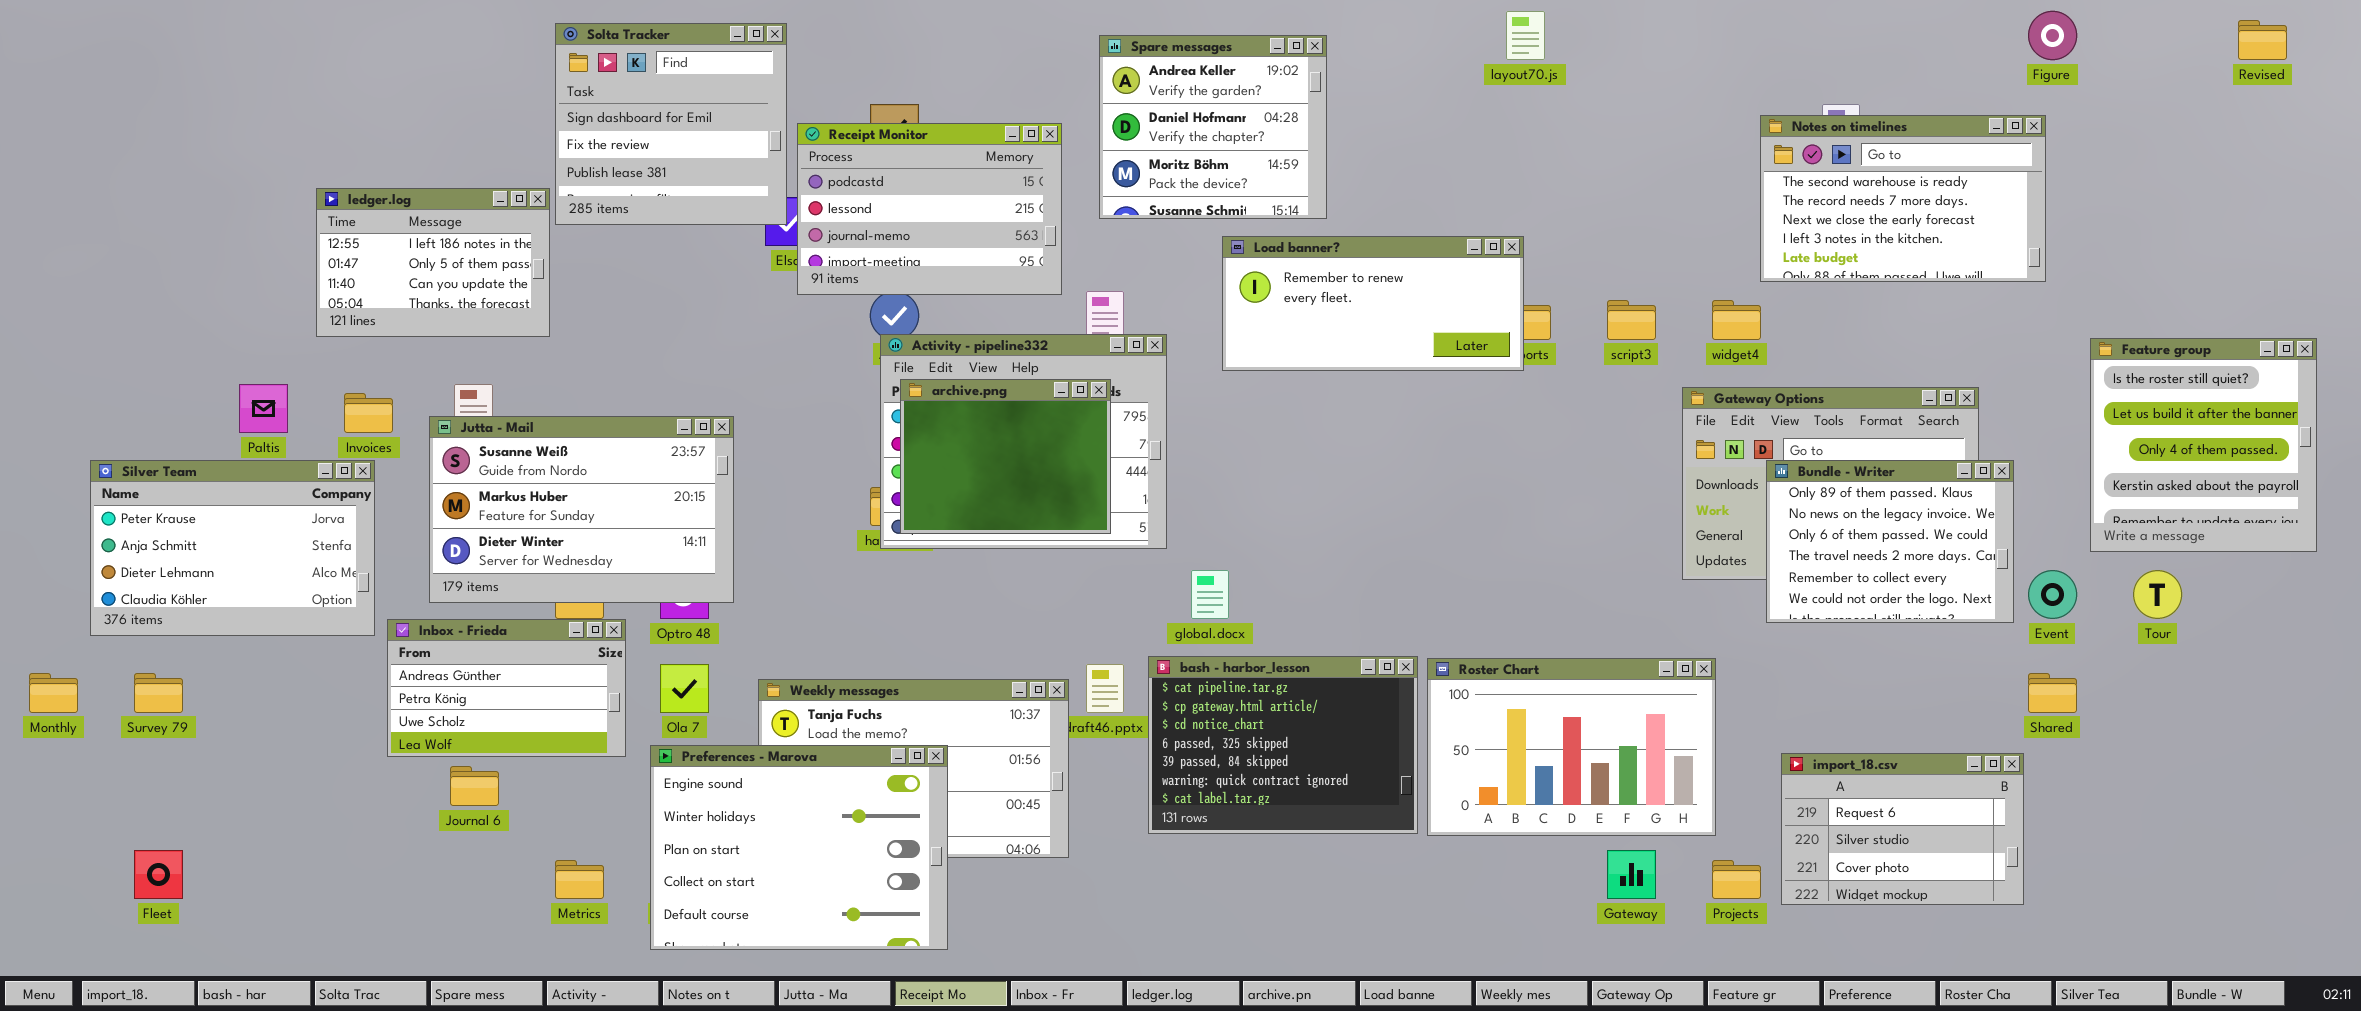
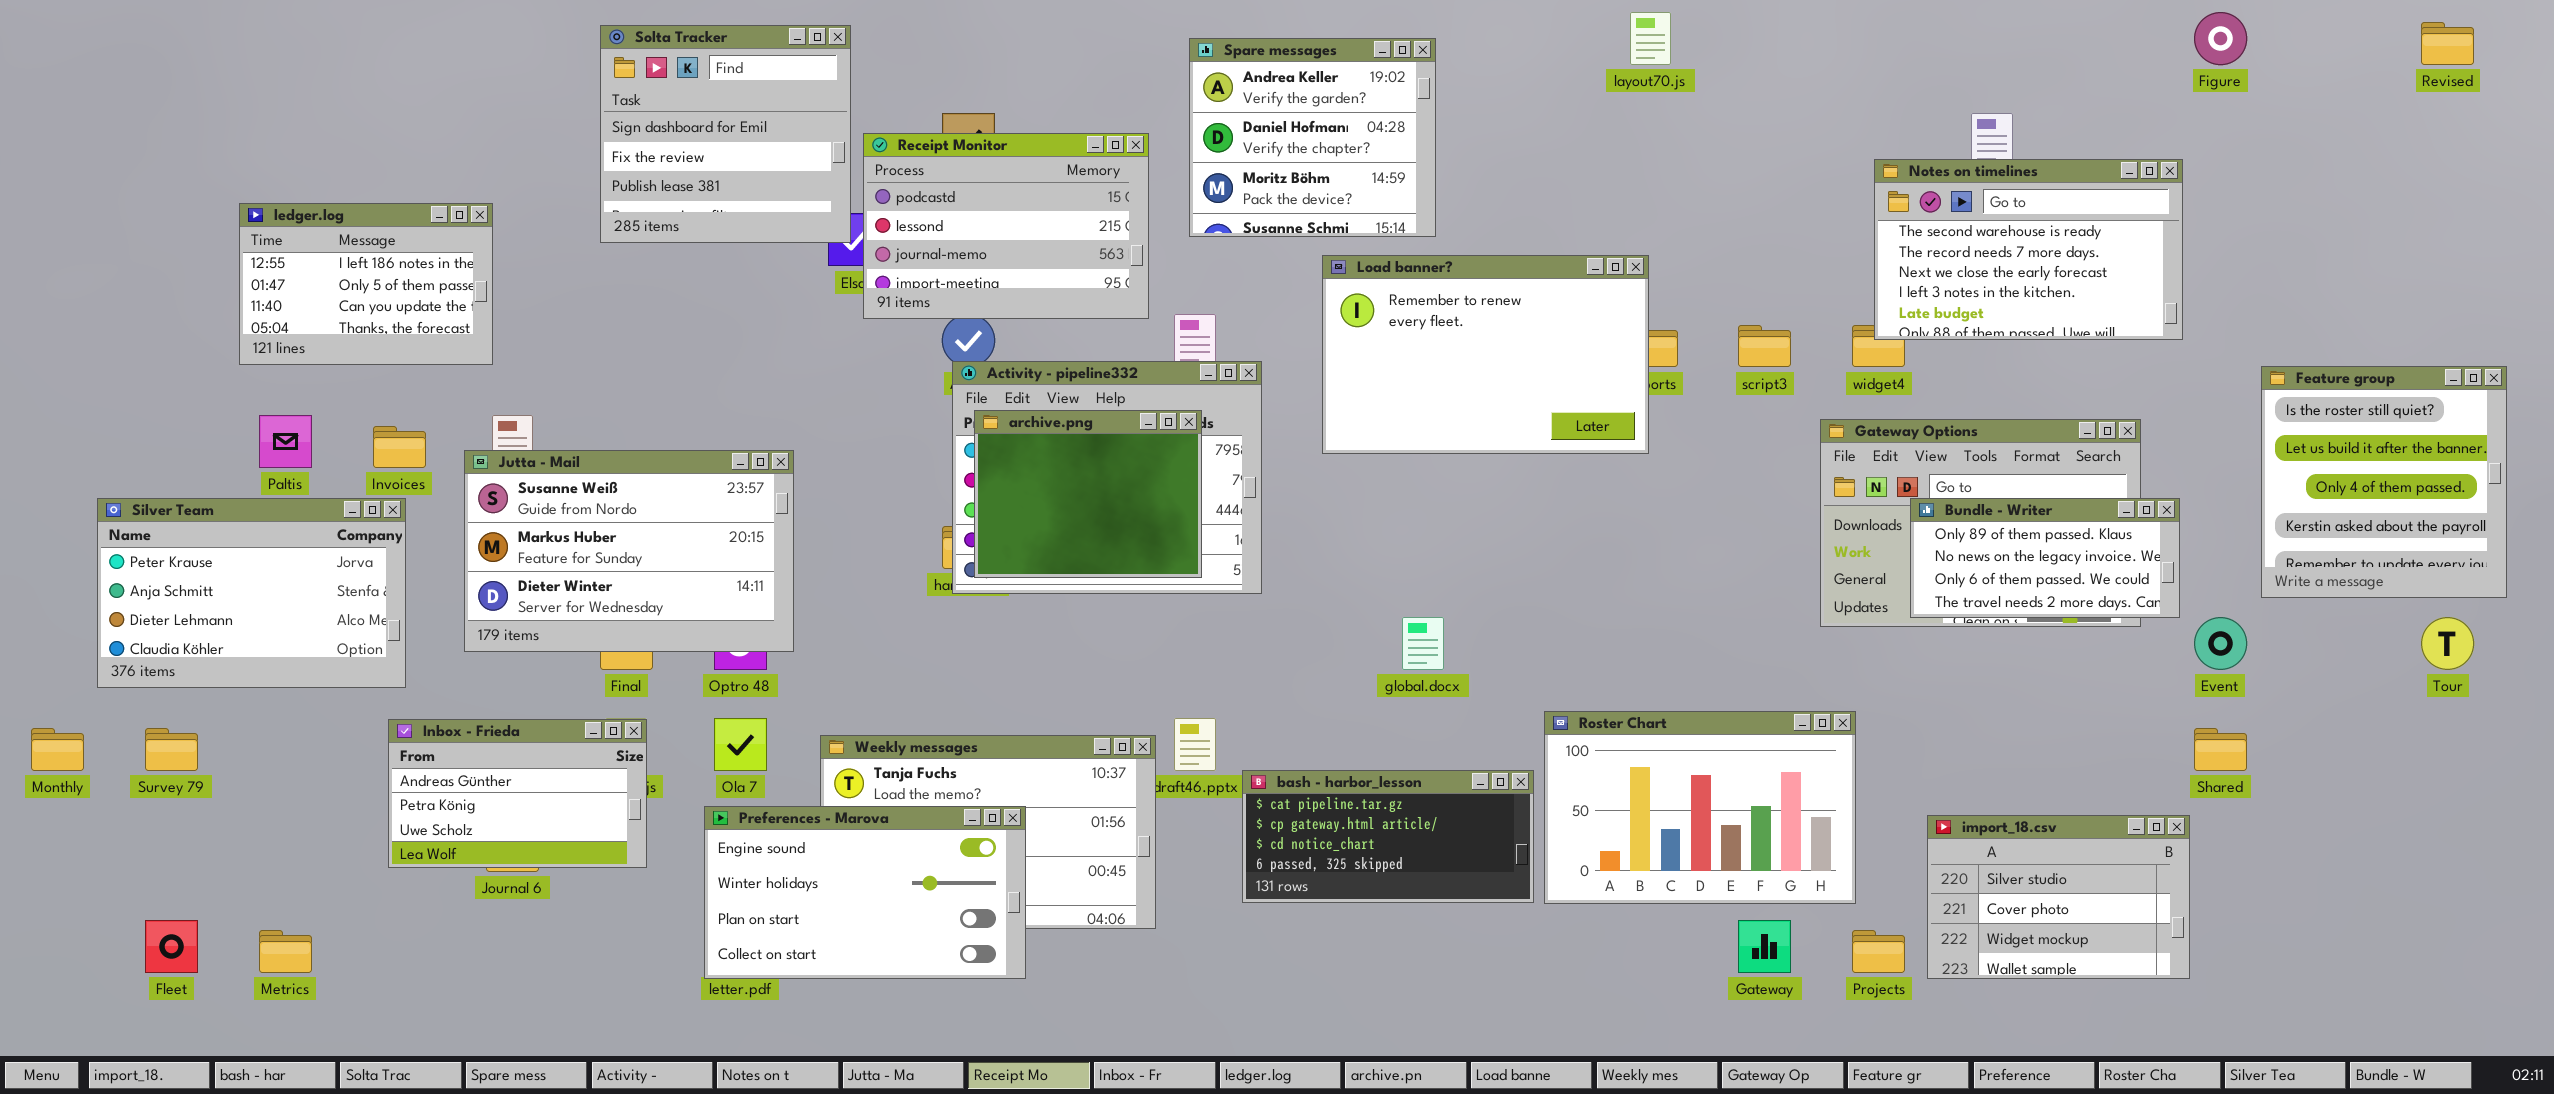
Notes on timelines: [1760,115,2046,282] -> [1874,159,2183,340], moved
ledger.log: [316,188,550,337] -> [239,203,493,365], moved
Load banner?: [1222,236,1524,371] -> [1322,255,1649,454], resized
Bundle - Writer: [1766,460,2014,623] -> [1910,498,2180,618], resized
global.docx: [1191,570,1229,619] -> [1402,617,1444,670], moved
Tour: [2133,570,2182,619] -> [2421,617,2474,670], moved
Inbox - Frieda: [387,619,626,757] -> [388,719,647,868], moved
bash - harbor_lesson: [1148,656,1418,834] -> [1242,770,1534,903], resized
Preferences - Marova: [650,745,948,950] -> [704,806,1026,979], resized
import_18.csv: [1781,753,2024,905] -> [1927,815,2190,979], scrolled down 1 row
Metrics: [555,860,604,899] -> [259,930,312,973], moved

